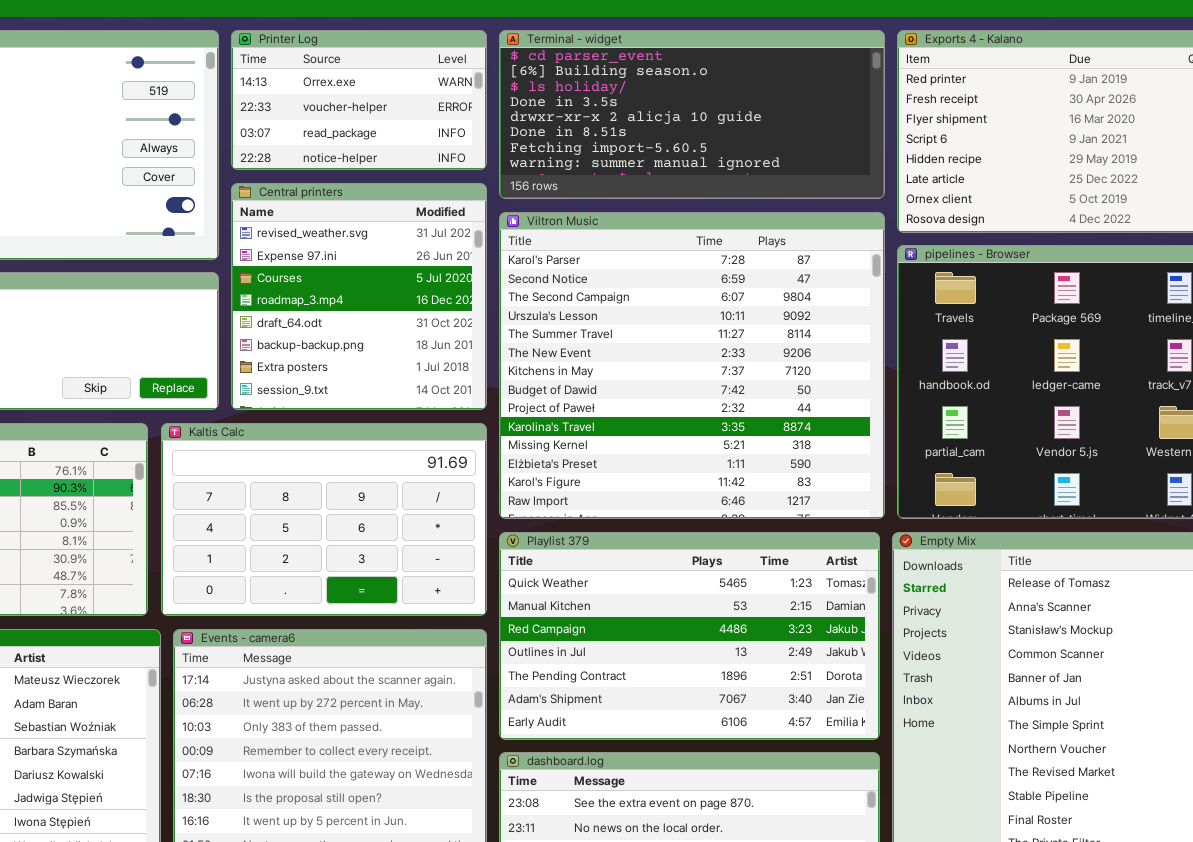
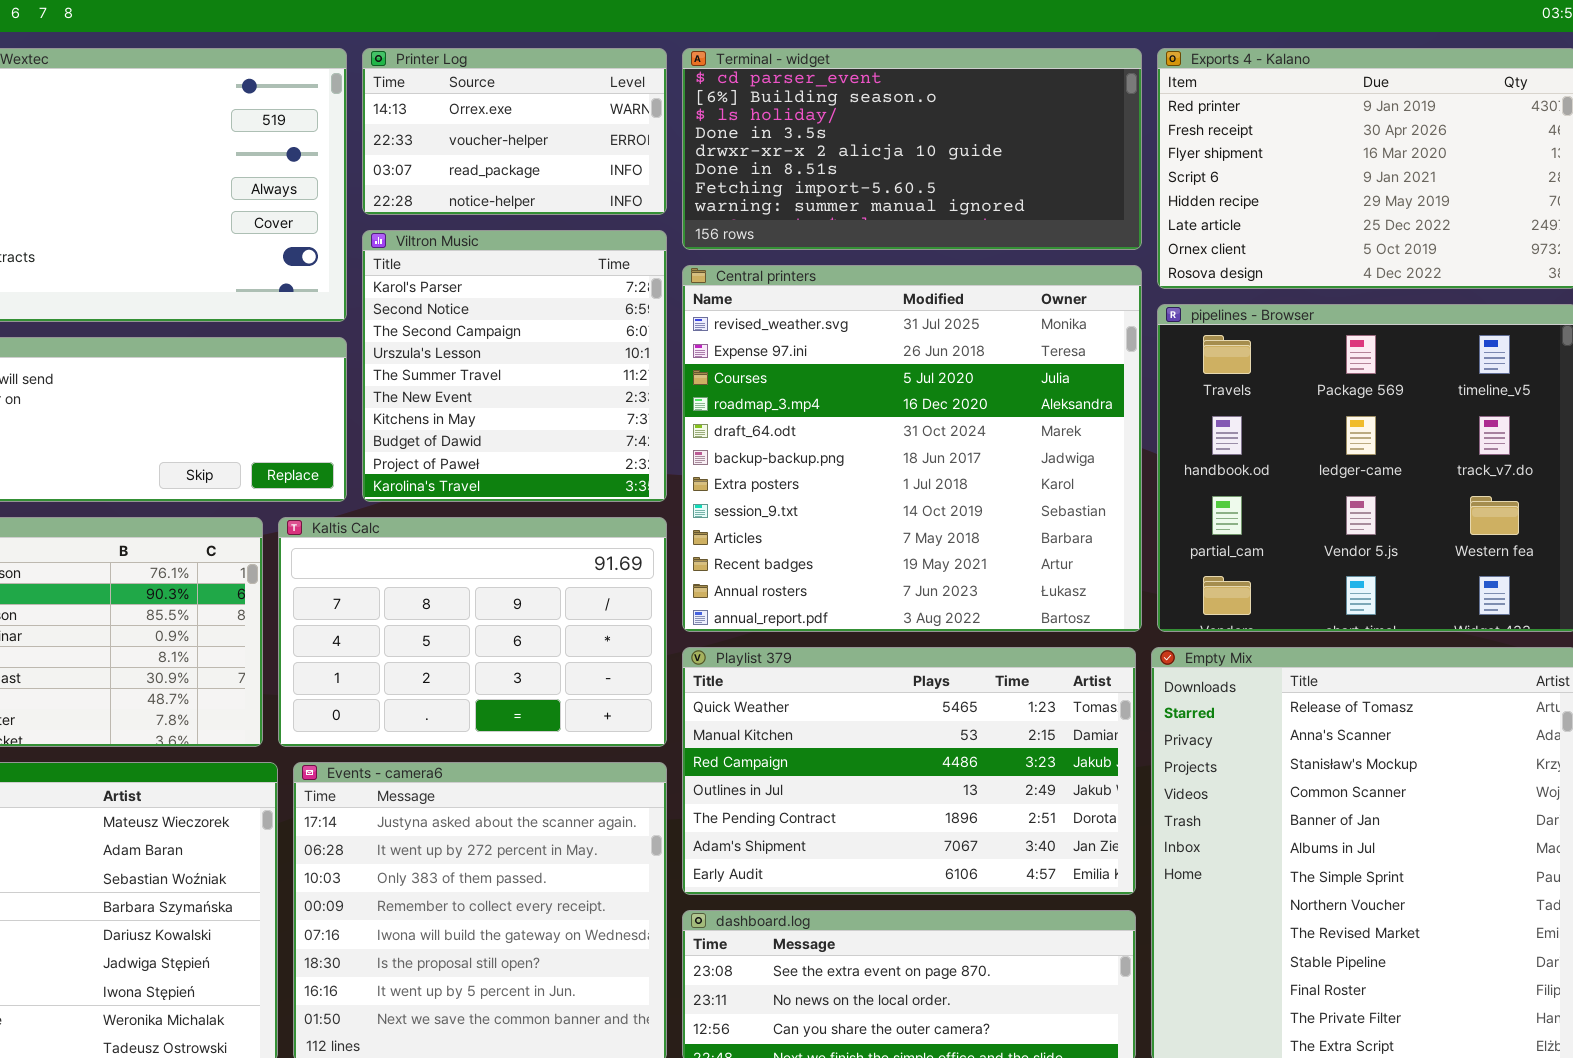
Central printers: [231,183,487,410] -> [682,265,1142,632], moved, resized
Viltron Music: [499,212,885,519] -> [362,230,667,502], moved, resized

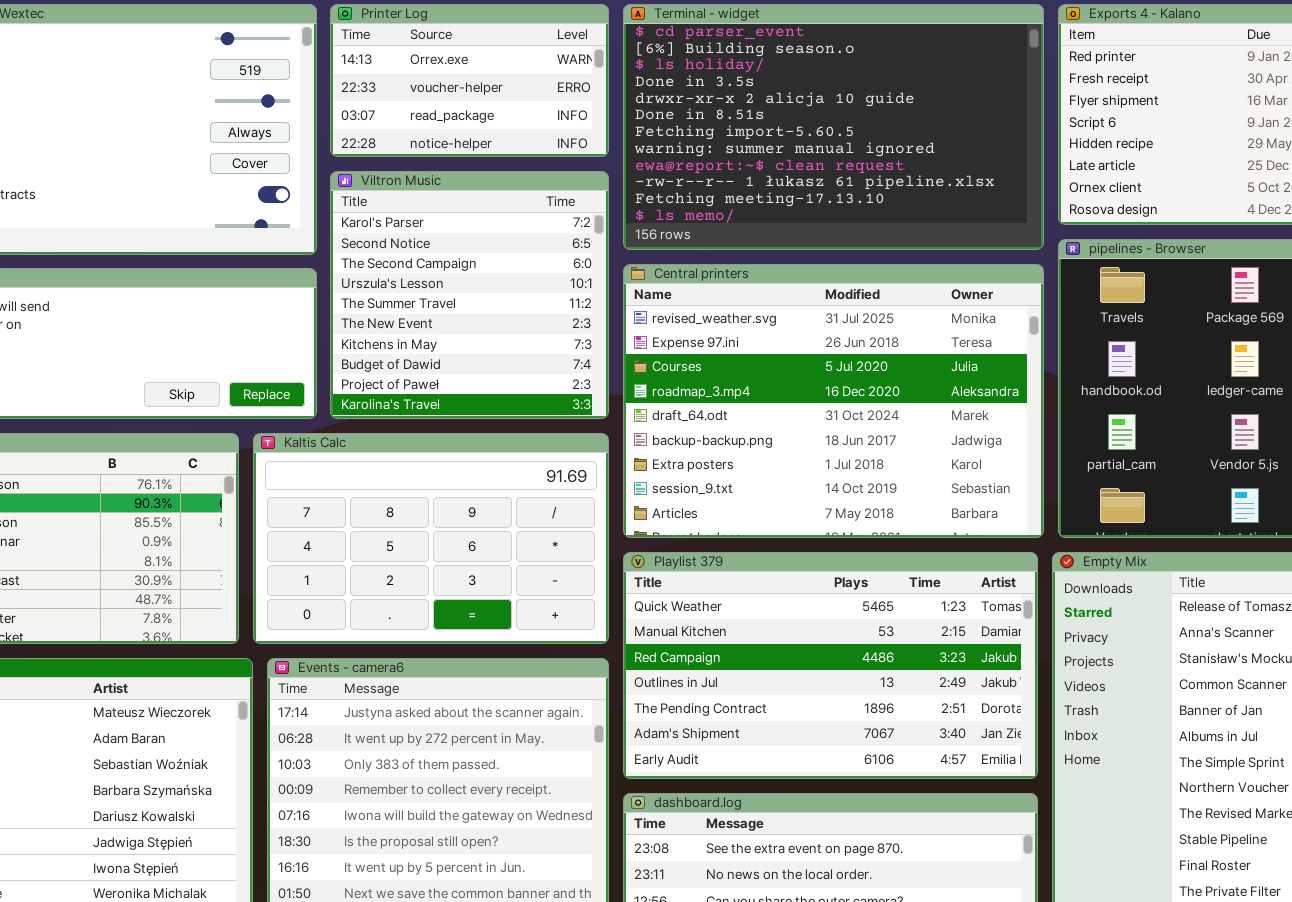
Terminal - widget: [682,48,1142,250] -> [623,4,1044,250], resized
Central printers: [682,265,1142,632] -> [623,264,1044,538], resized

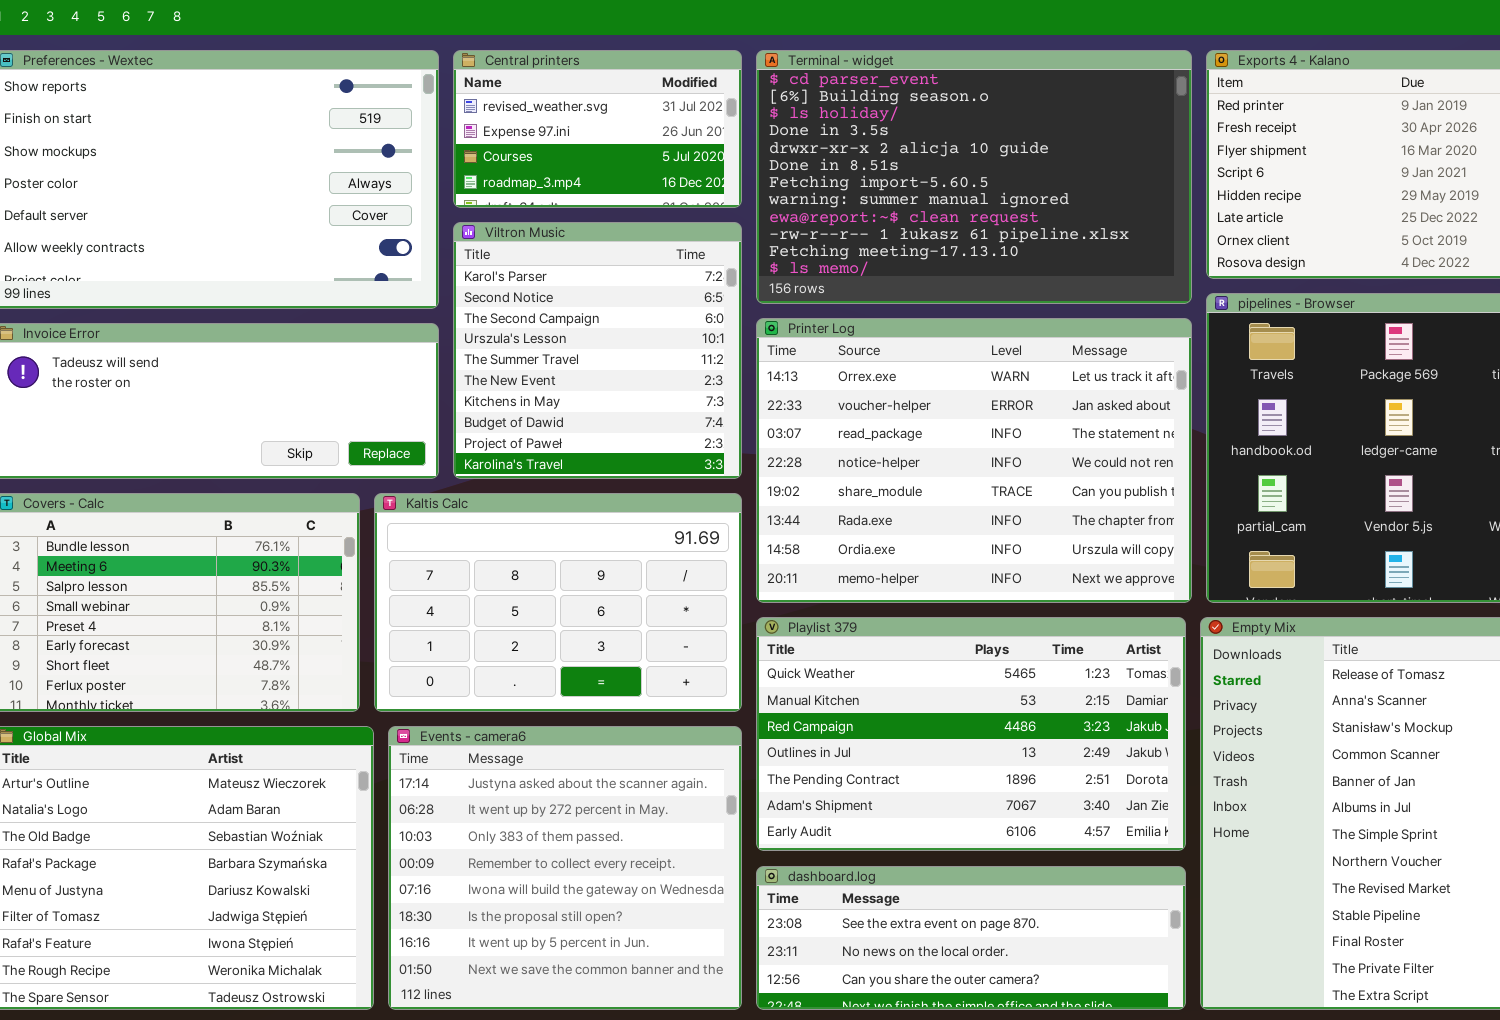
Printer Log: [330,4,609,157] -> [756,318,1192,603], moved, resized
Central printers: [623,264,1044,538] -> [453,50,742,208], moved, resized

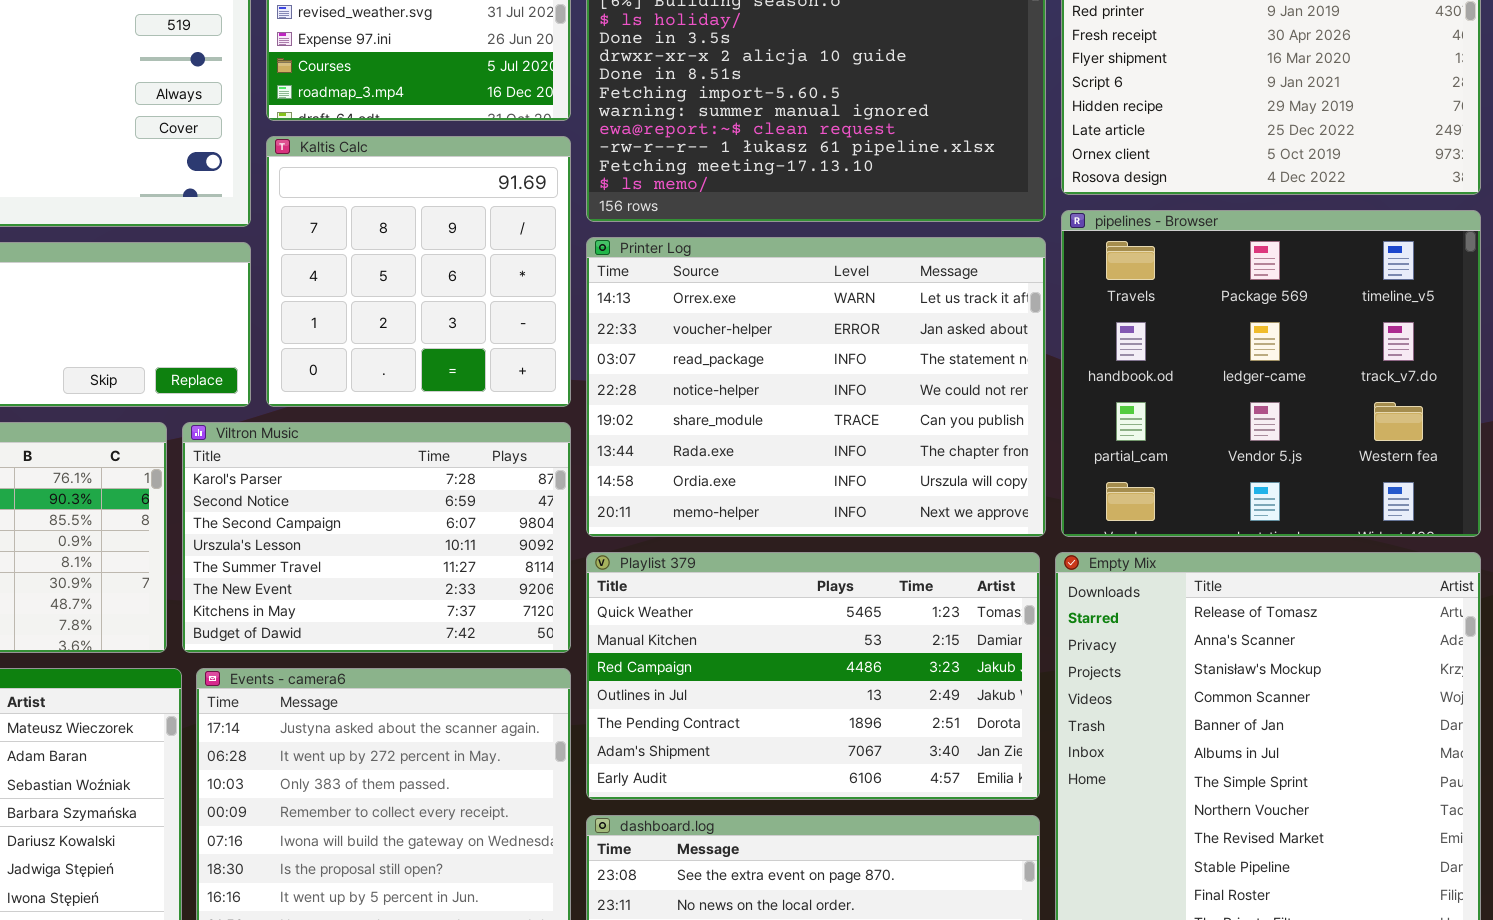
Viltron Music: [453,222,742,479] -> [182,422,571,653], moved, resized
Kaltis Calc: [374,493,742,712] -> [266,136,571,407], moved, resized

